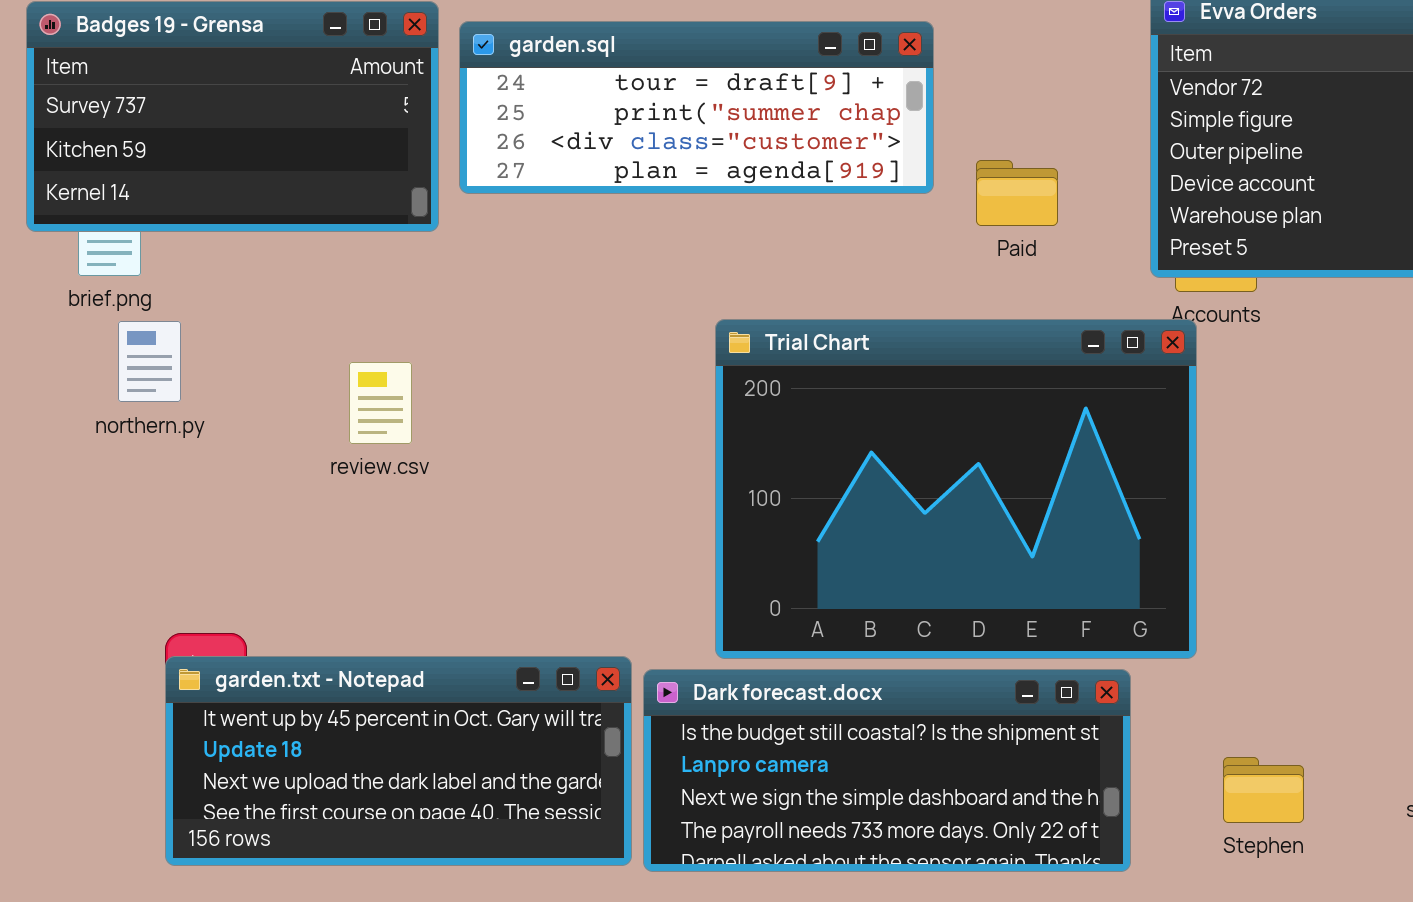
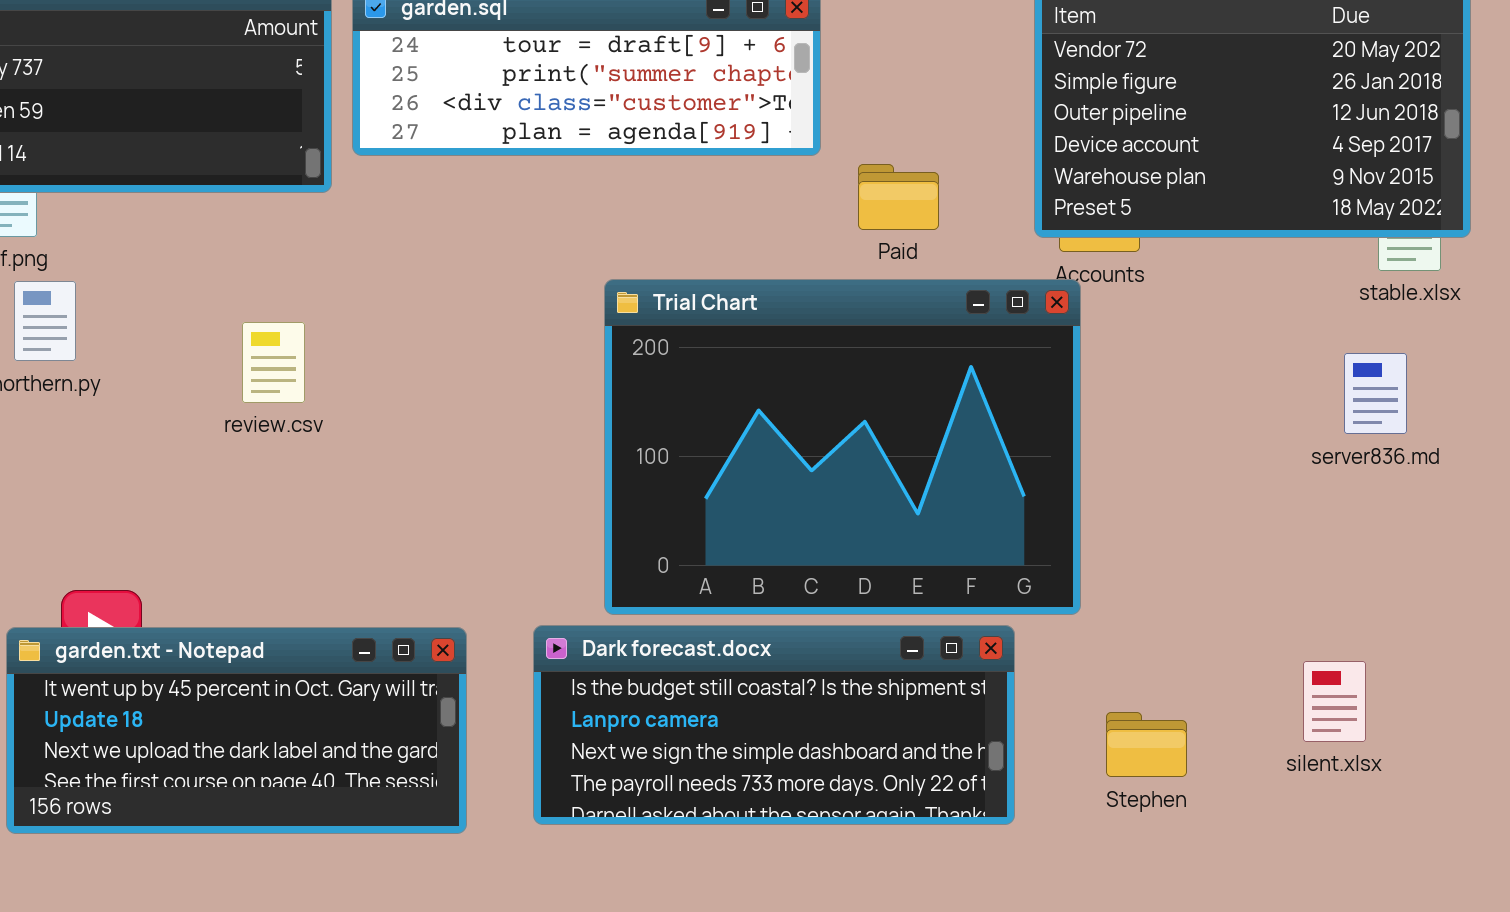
Paid: [976,160,1058,226] -> [858,164,939,230], moved
garden.txt - Notepad: [165,656,632,866] -> [6,627,467,834], moved

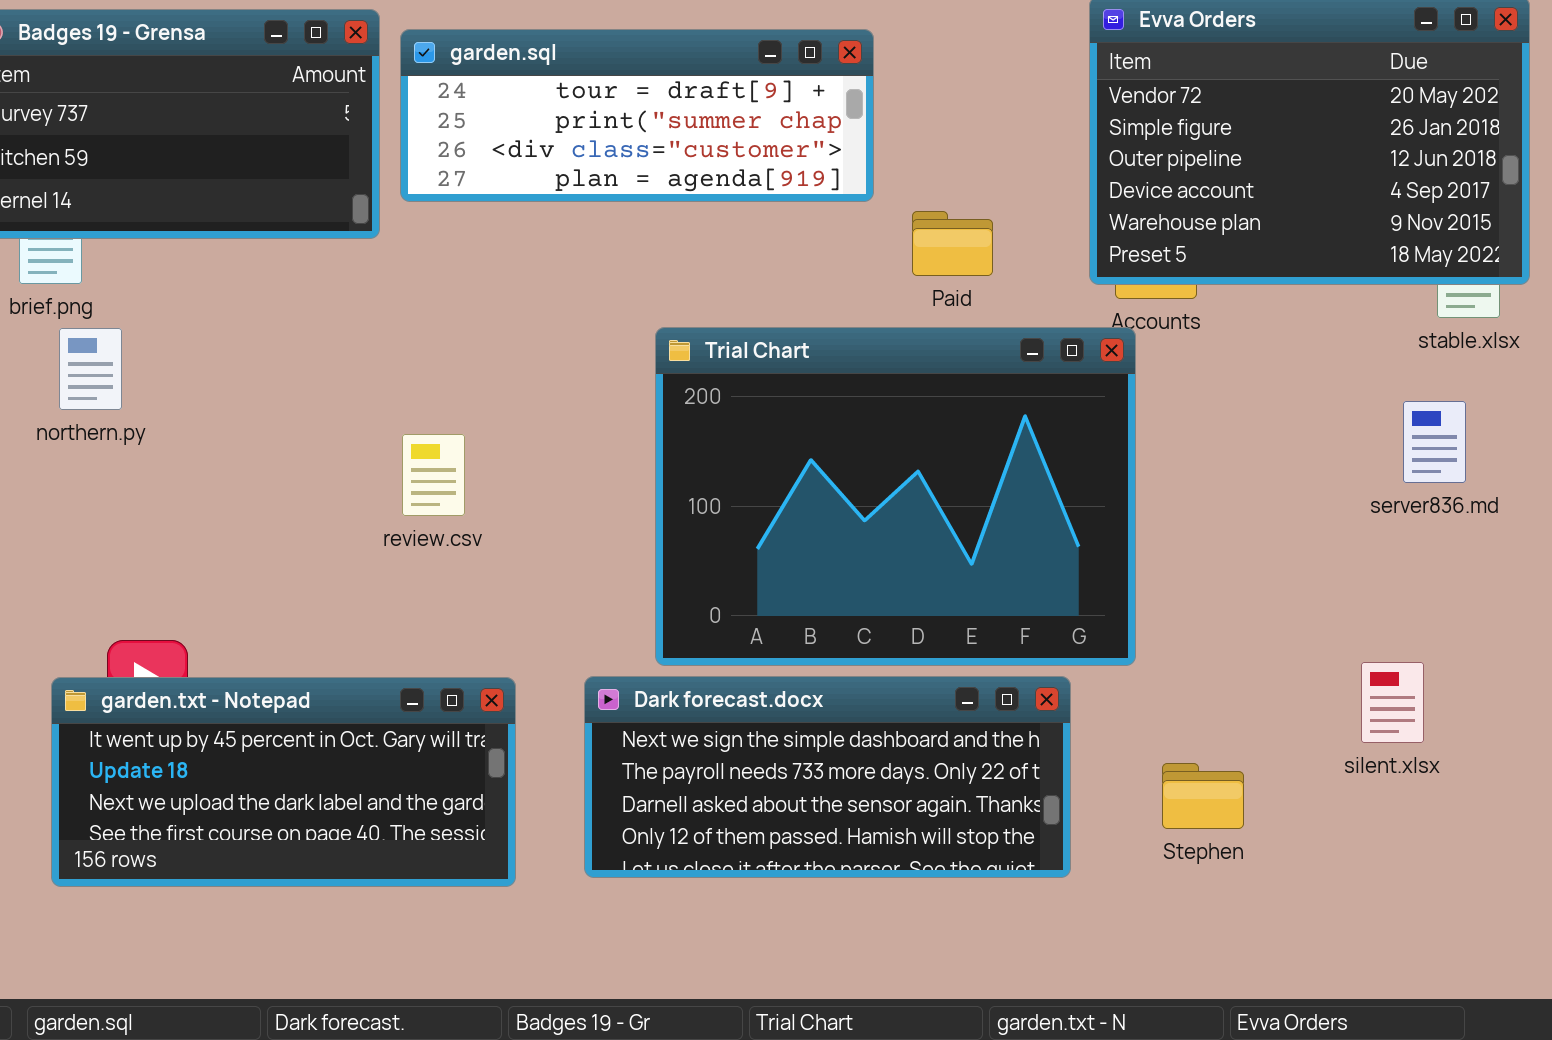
review.csv: [242,322,305,403] -> [402,434,465,516], moved
Dark forecast.docx: [533,625,1015,825] -> [584,676,1071,878], scrolled down 2 rows
silent.xlsx: [1303,661,1366,742] -> [1361,662,1424,743], moved

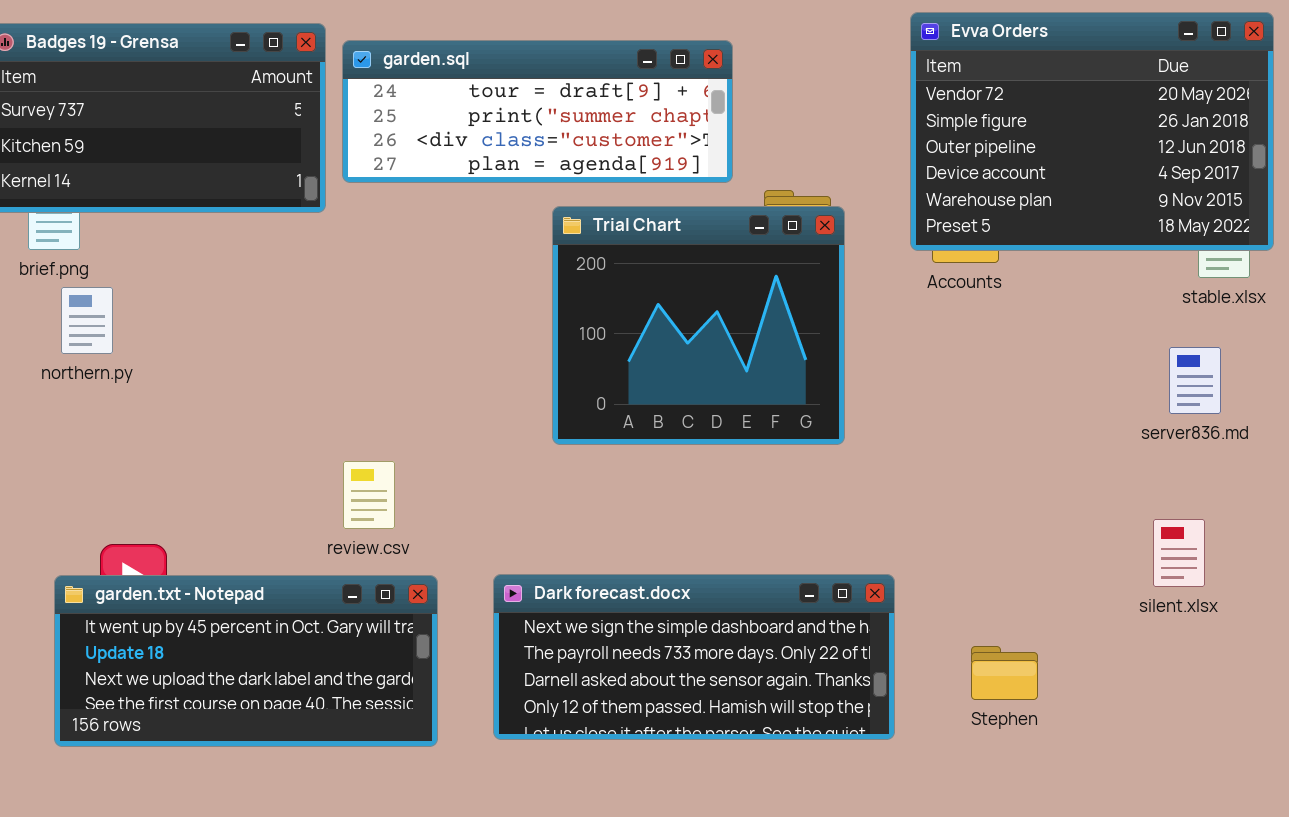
Trial Chart: [655,327,1136,666] -> [552,206,845,445], moved, resized
review.csv: [402,434,465,516] -> [343,461,395,529], moved
silent.xlsx: [1361,662,1424,743] -> [1153,519,1205,587], moved

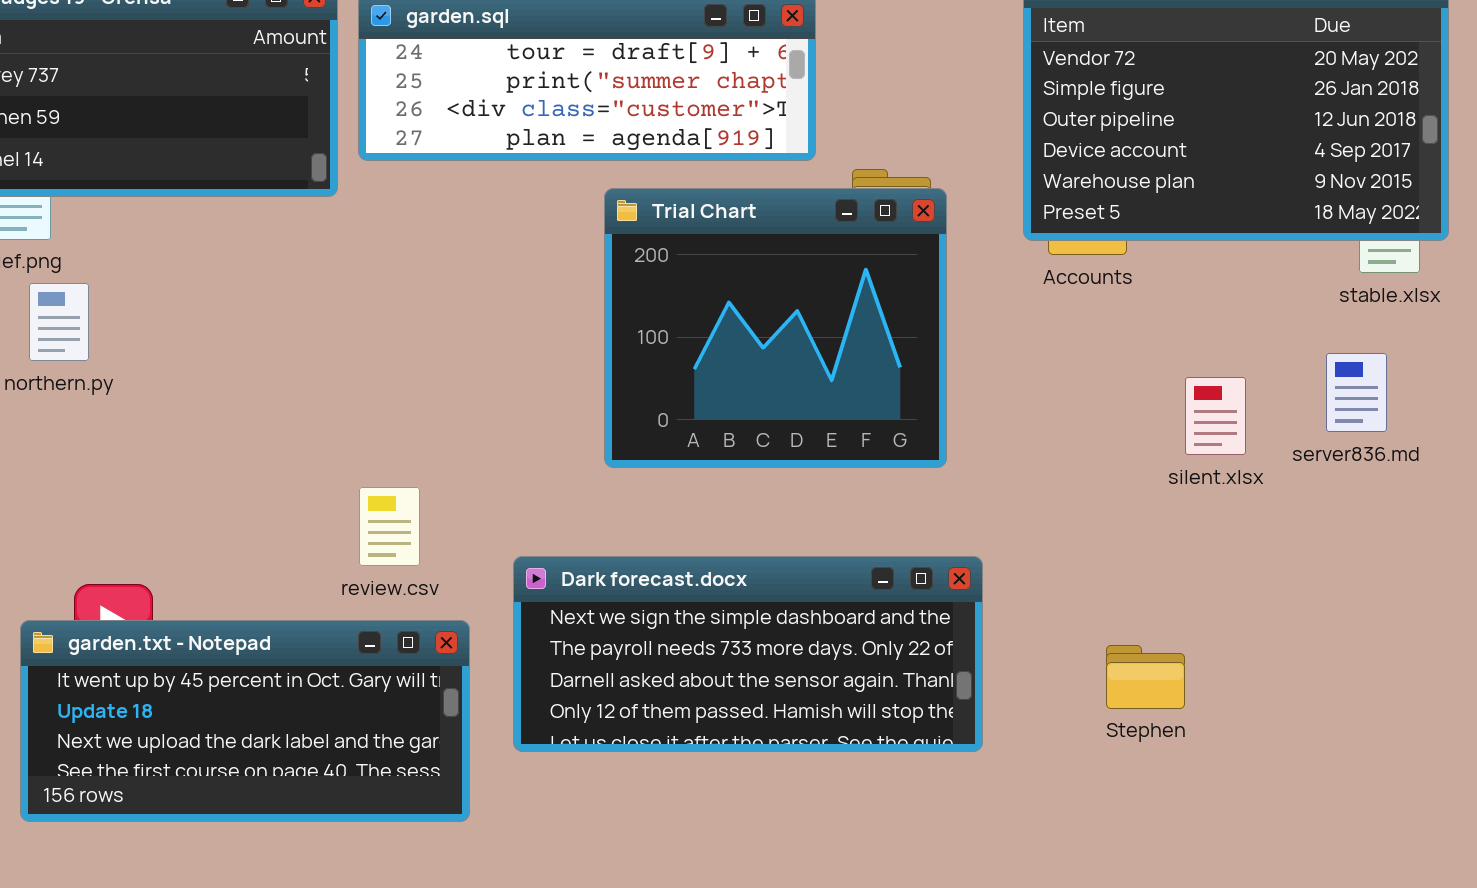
silent.xlsx: [1153,519,1205,587] -> [1185,377,1246,455], moved
Dark forecast.docx: [493,574,895,740] -> [513,556,983,752], moved
Stephen: [971,646,1038,700] -> [1106,645,1185,709], moved

